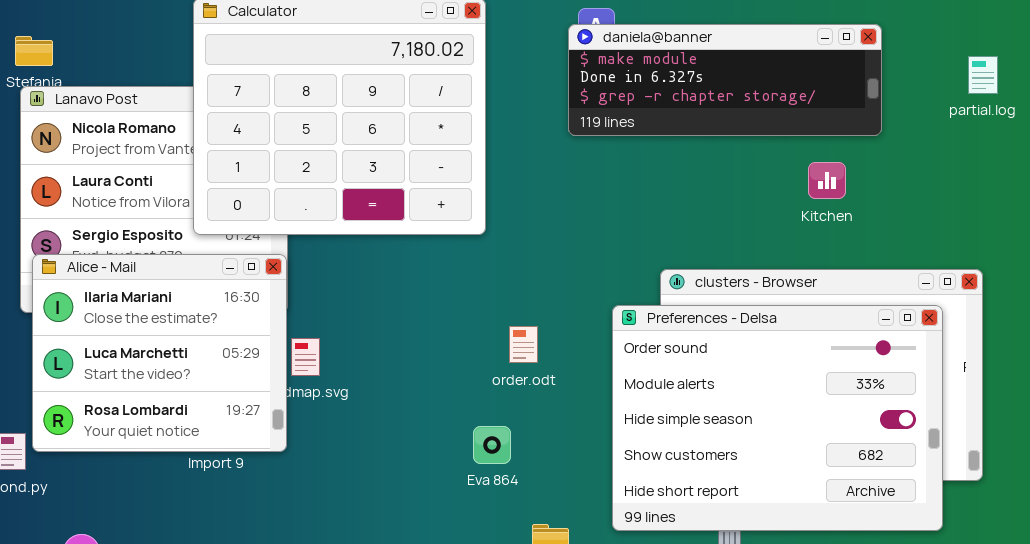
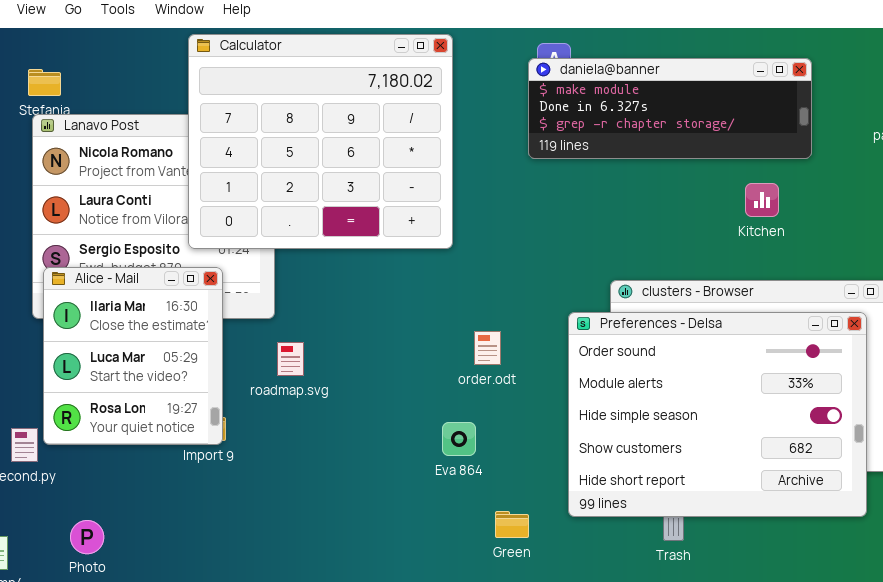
Alice - Mail: [32,254,287,452] -> [43,267,223,445], resized

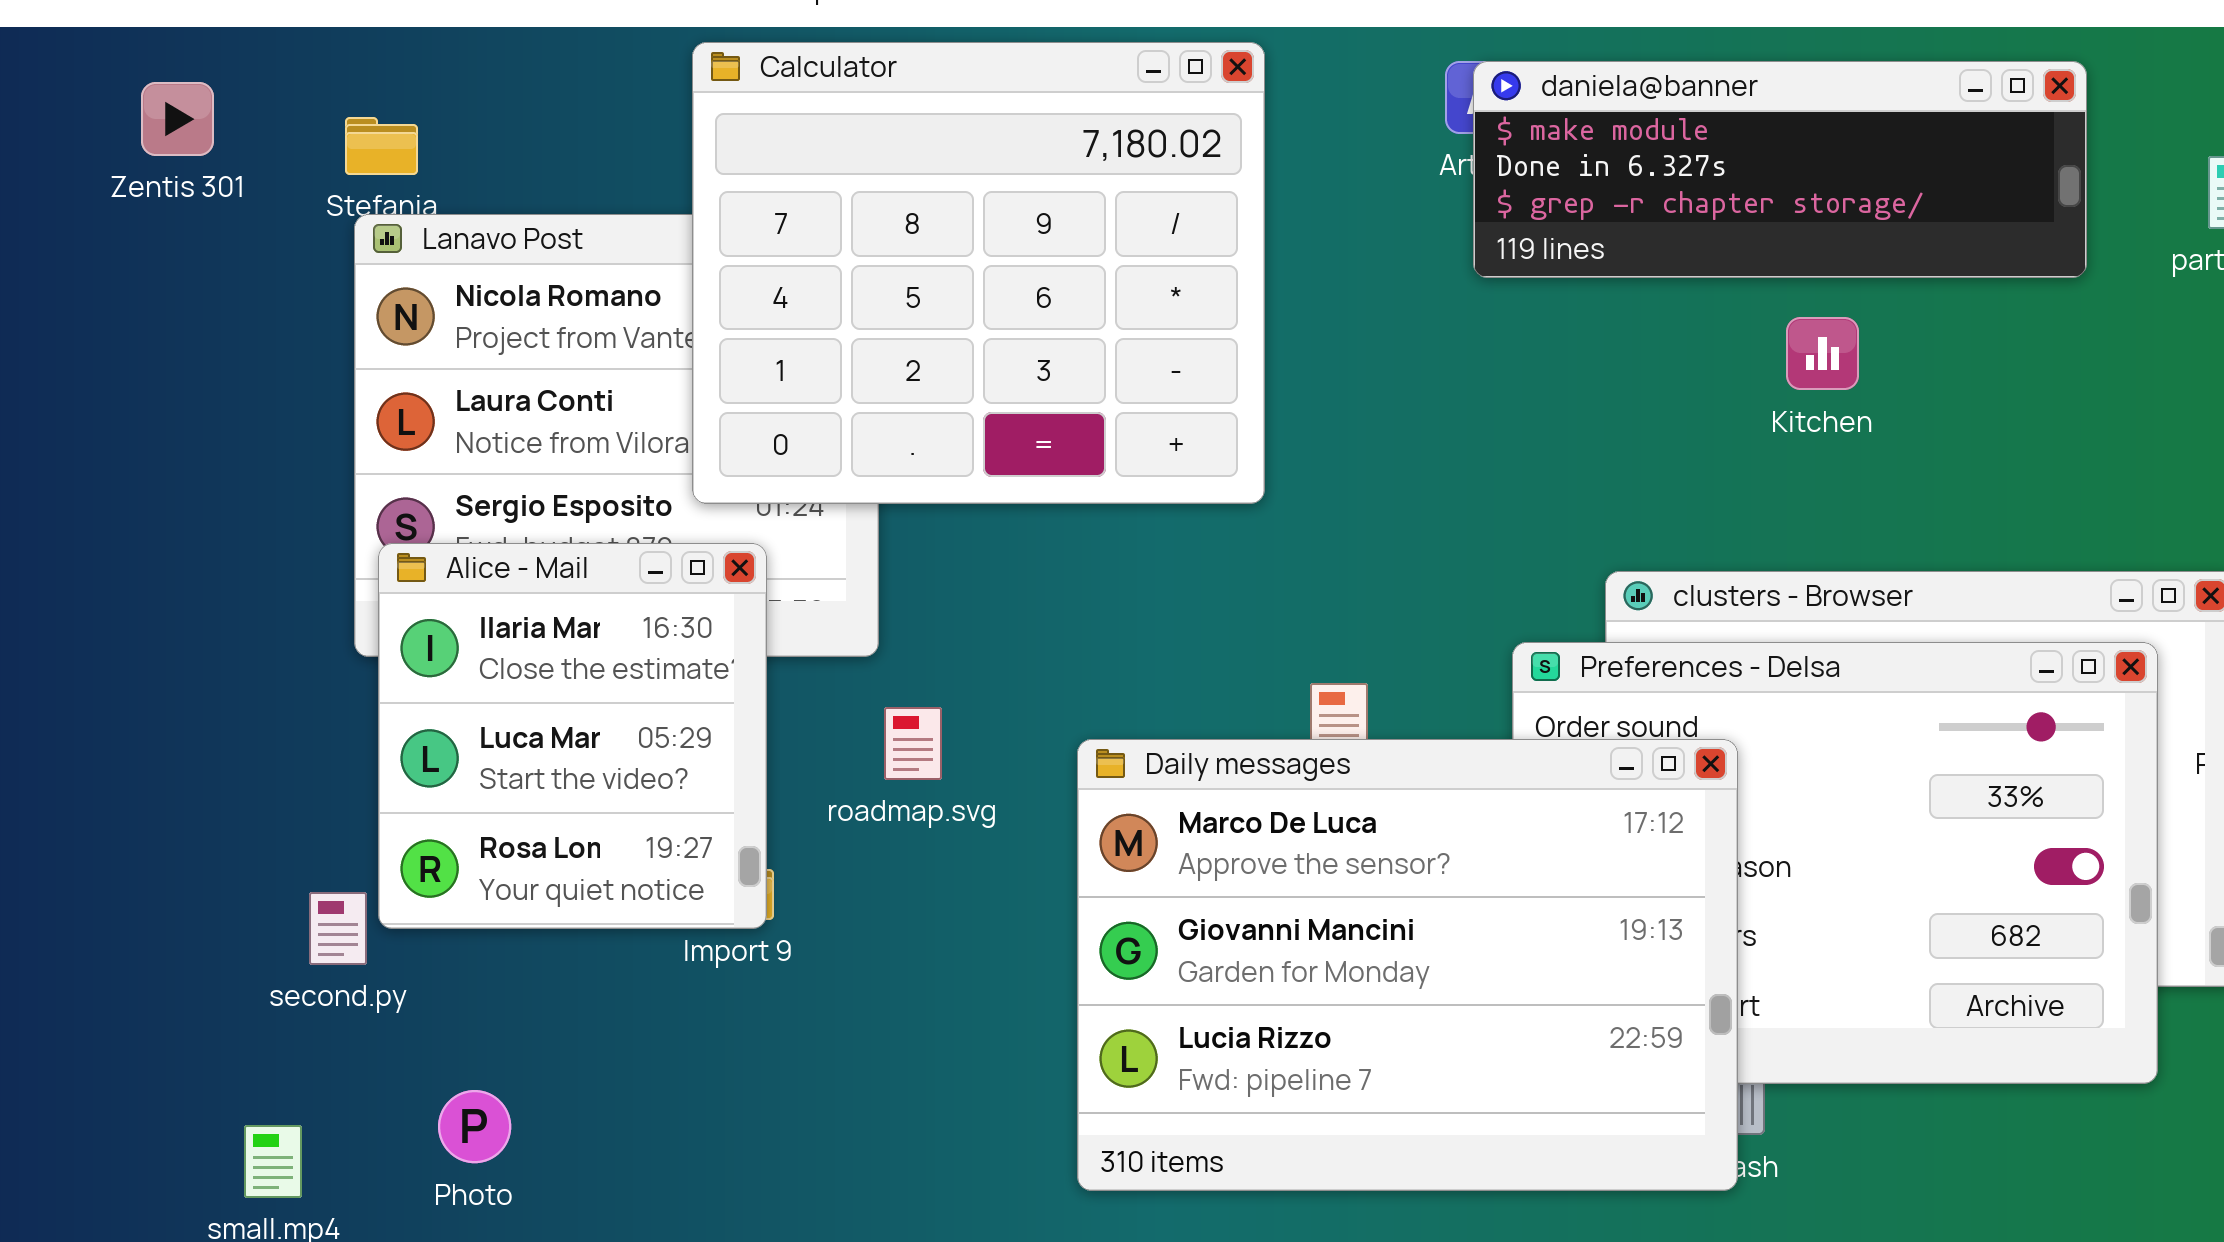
daniela@banner: [528,58,812,159] -> [1473,61,2087,278], moved
Kitchen: [745,183,779,217] -> [1786,317,1859,390], moved
Daily messages: none -> [1077,739,1738,1191], opened

